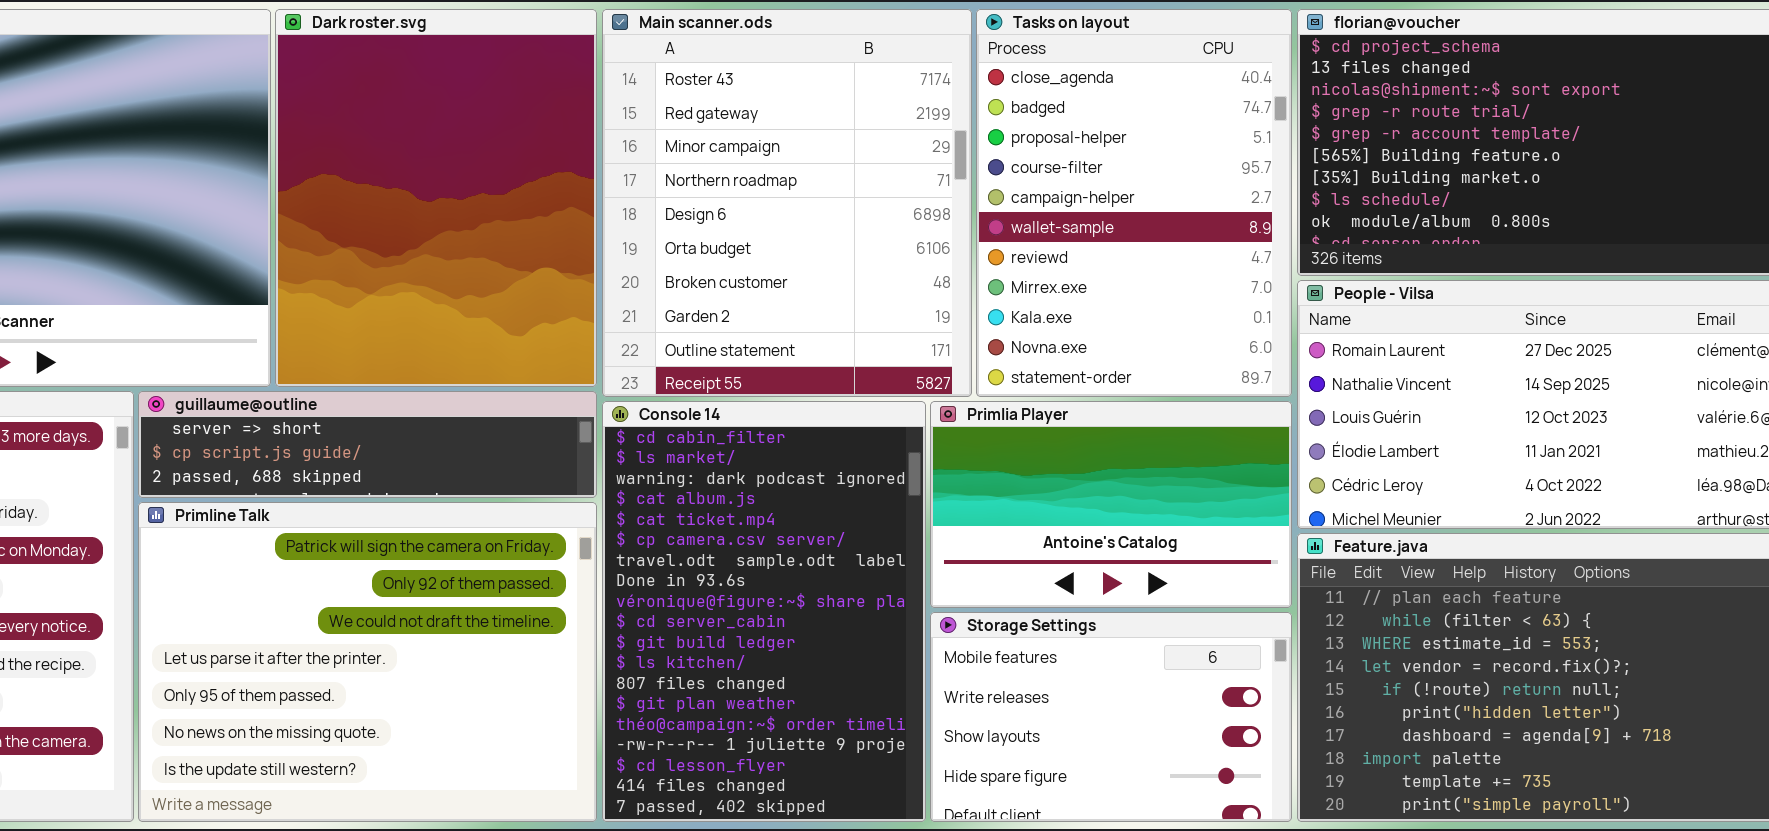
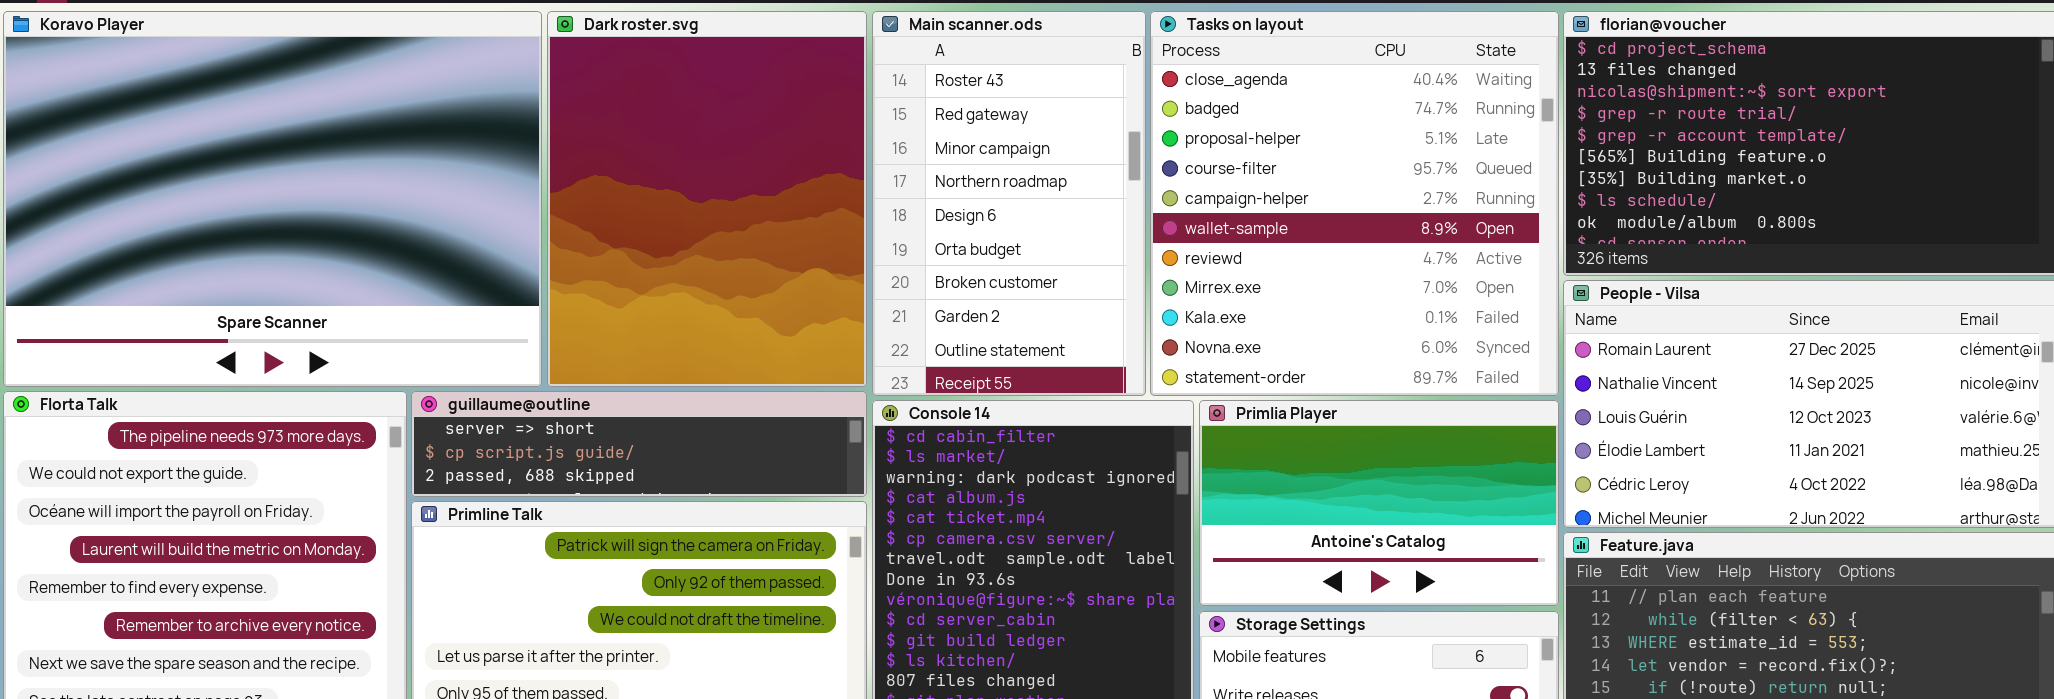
Main scanner.ods: [602,9,972,397] -> [872,11,1146,396], resized
Tasks on layout: [976,9,1292,397] -> [1150,11,1559,396], resized

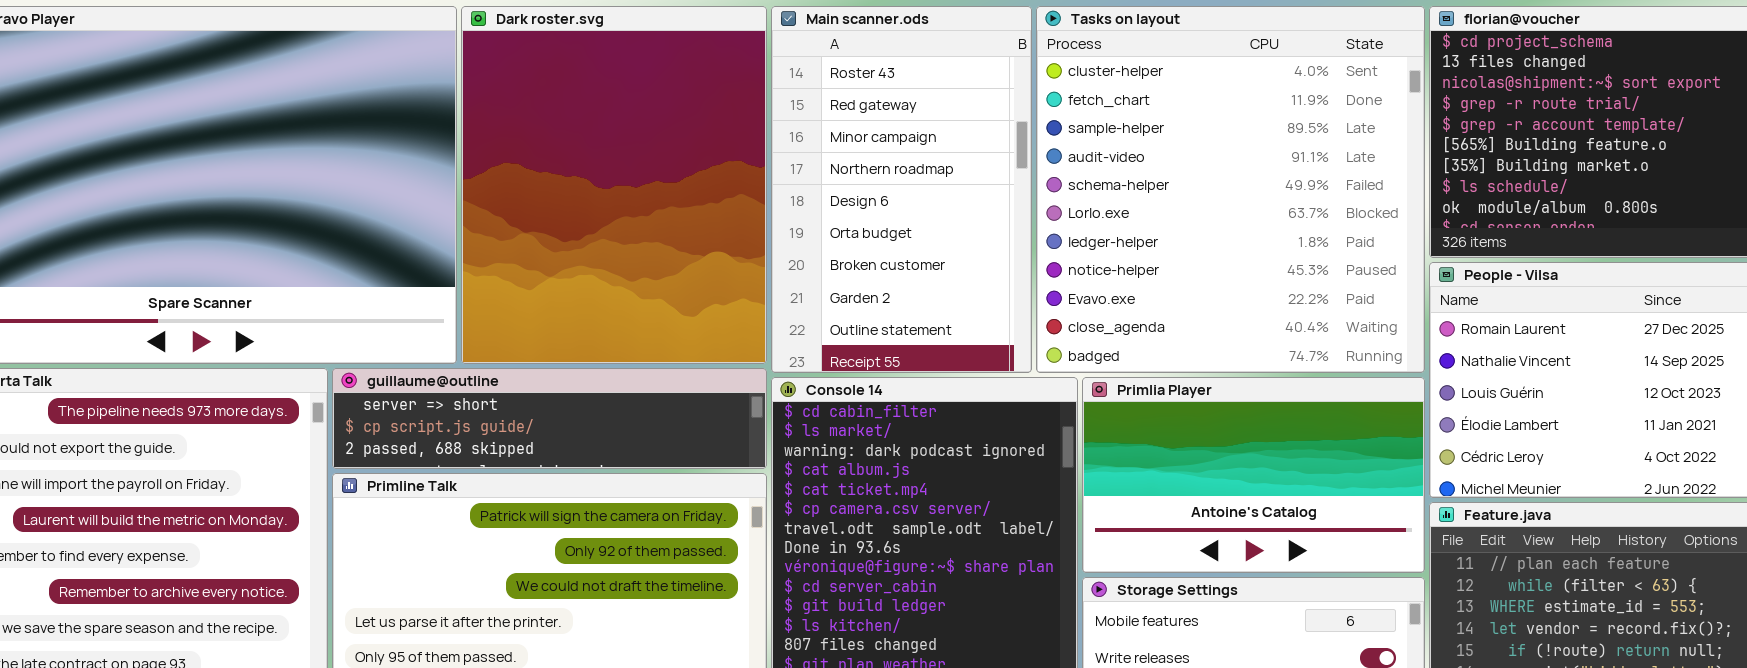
Tasks on layout: [1150,11,1559,396] -> [1036,6,1425,373], scrolled up 9 rows

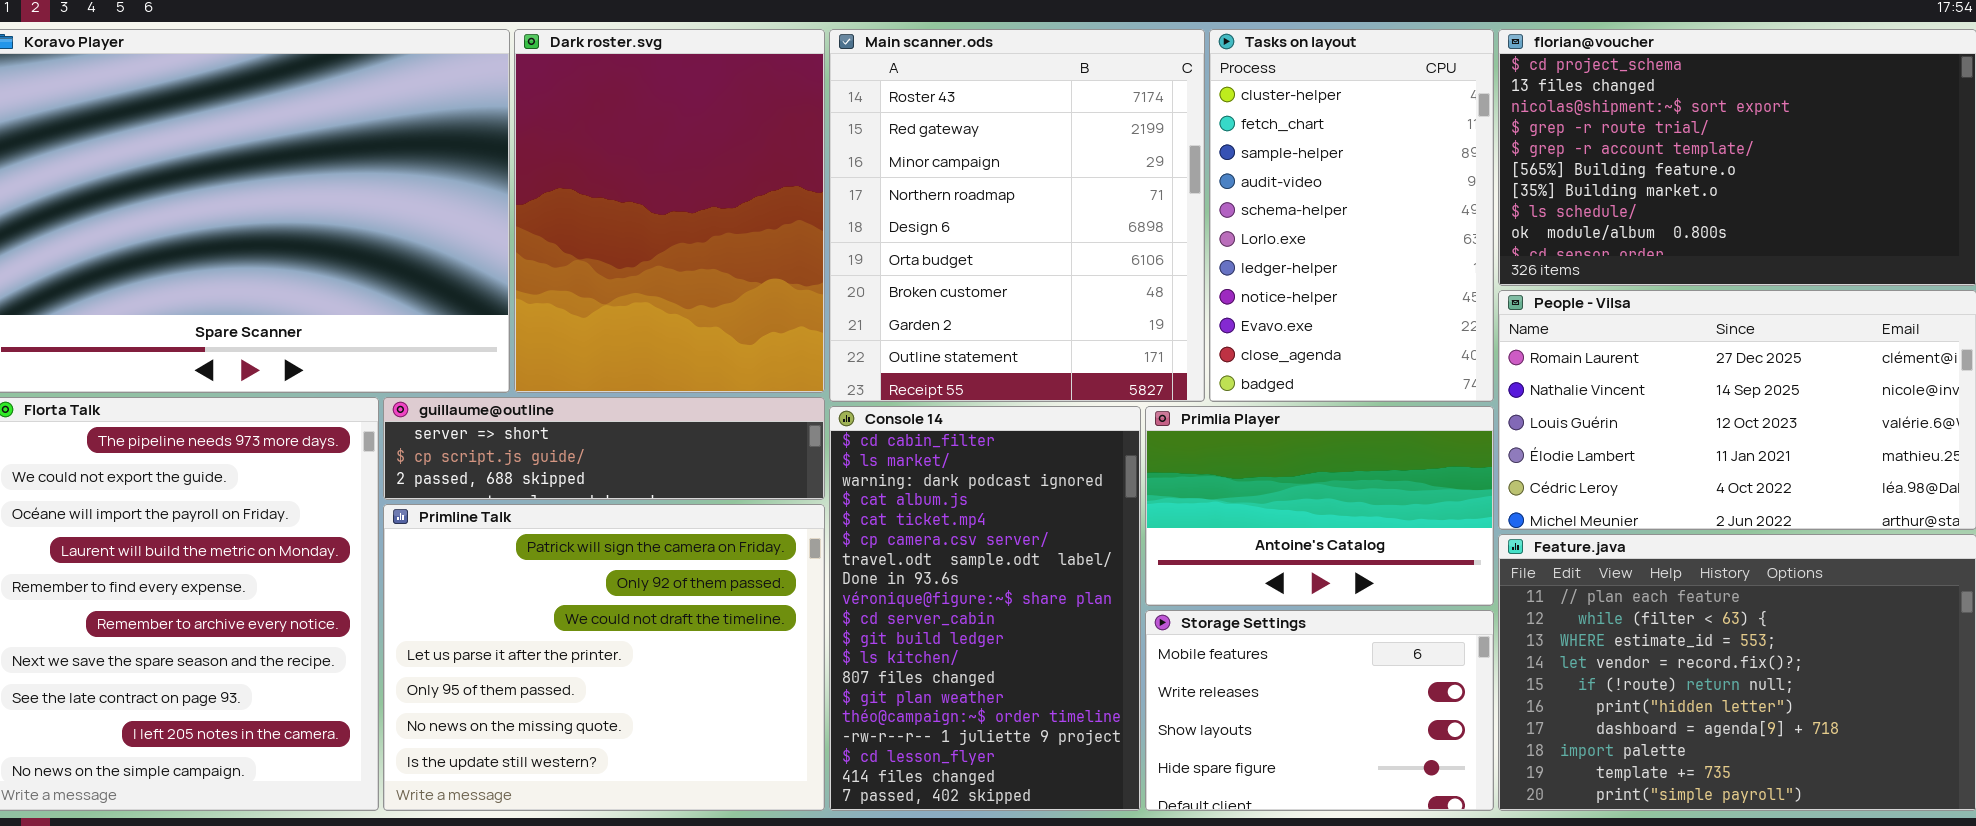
Main scanner.ods: [771,6,1032,373] -> [829,29,1205,402], resized
Tasks on layout: [1036,6,1425,373] -> [1209,29,1494,402], resized

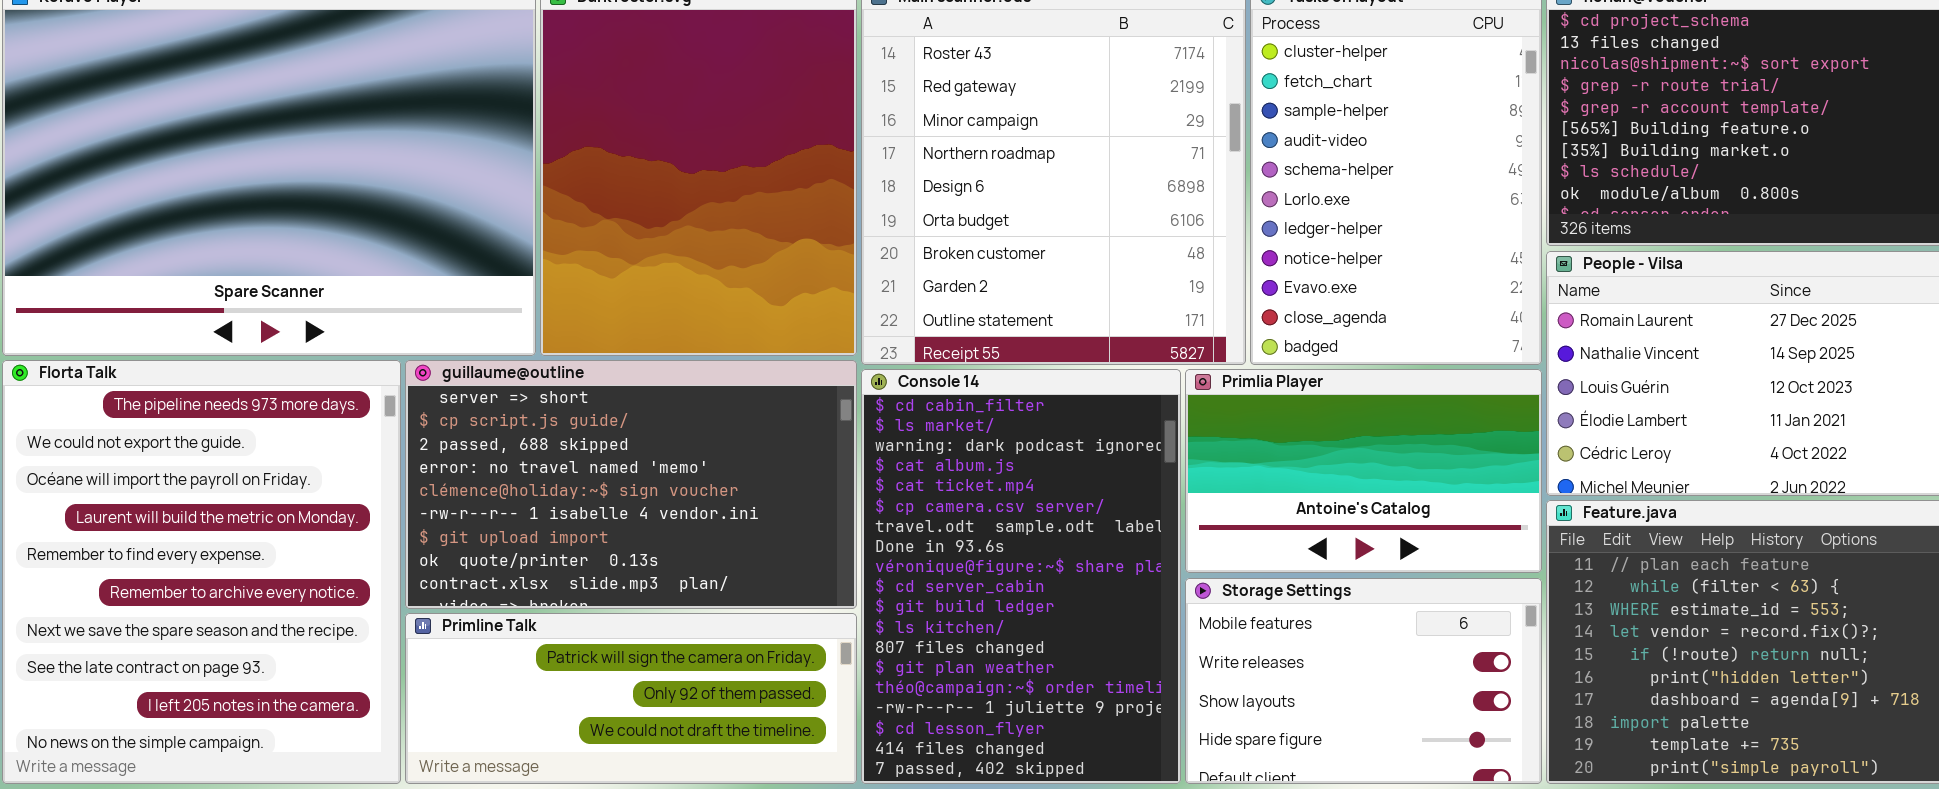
guillaume@outline: [383,397,825,500] -> [405,360,857,609], resized
Primline Talk: [383,504,825,811] -> [405,613,857,784], resized

